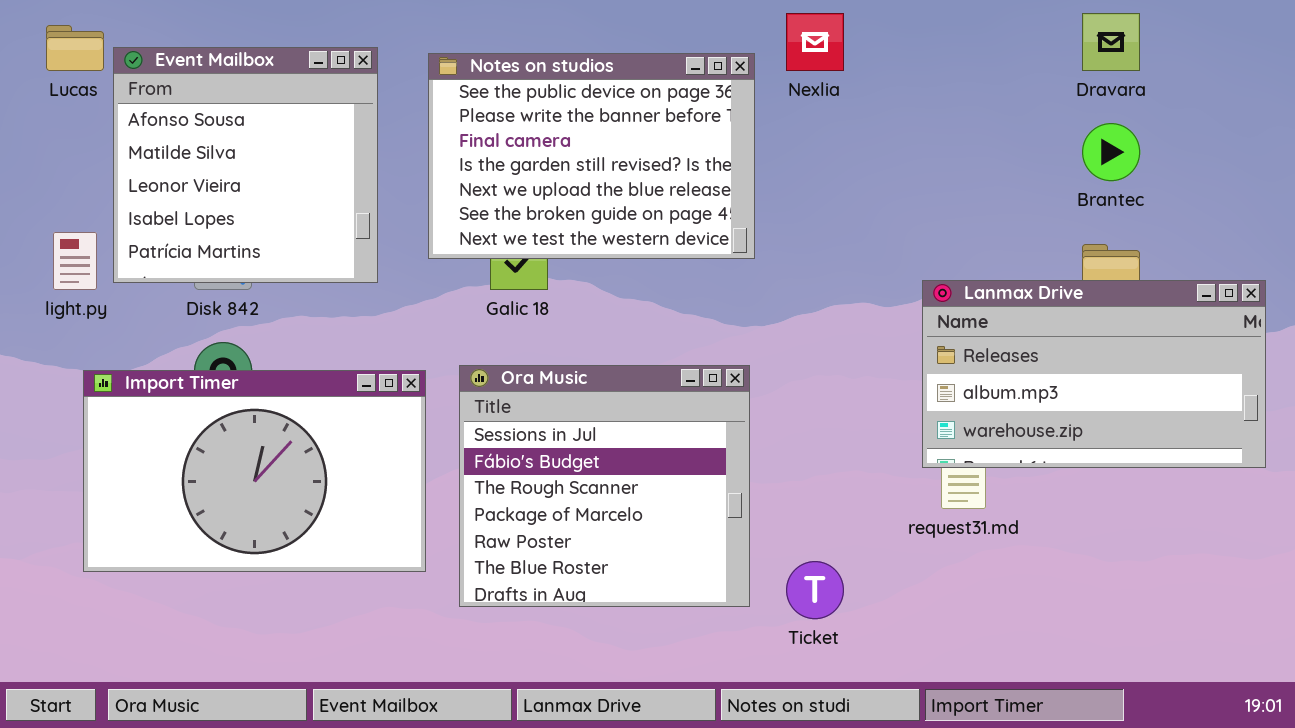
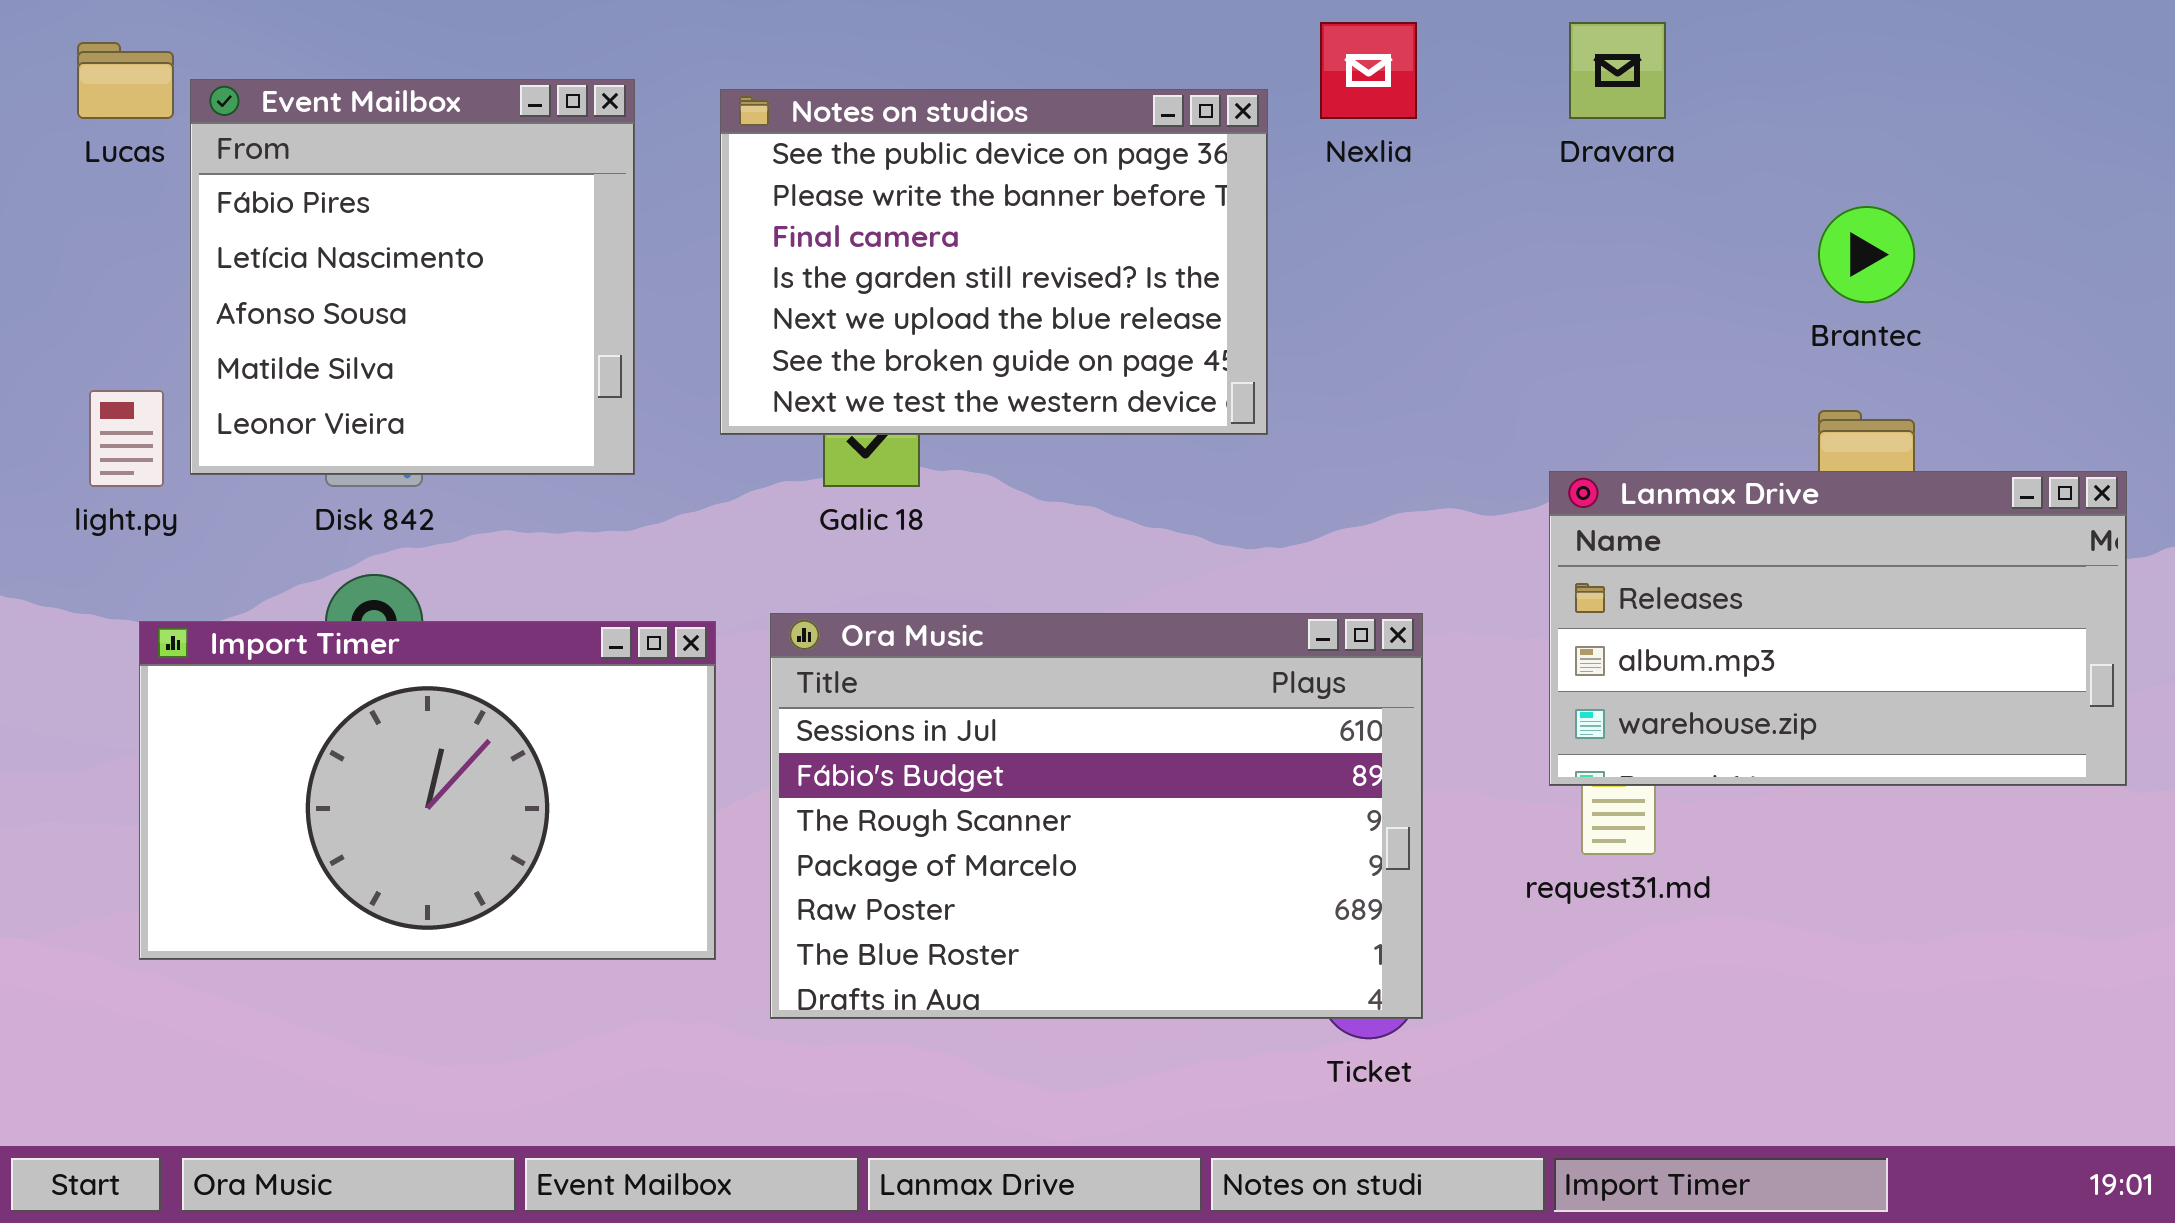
Dravara: [1082,13,1140,71] -> [1569,22,1666,119], moved
Event Mailbox: [113,47,378,283] -> [190,79,635,475], scrolled up 2 rows
Ora Music: [459,365,750,607] -> [770,613,1423,1019], resized

